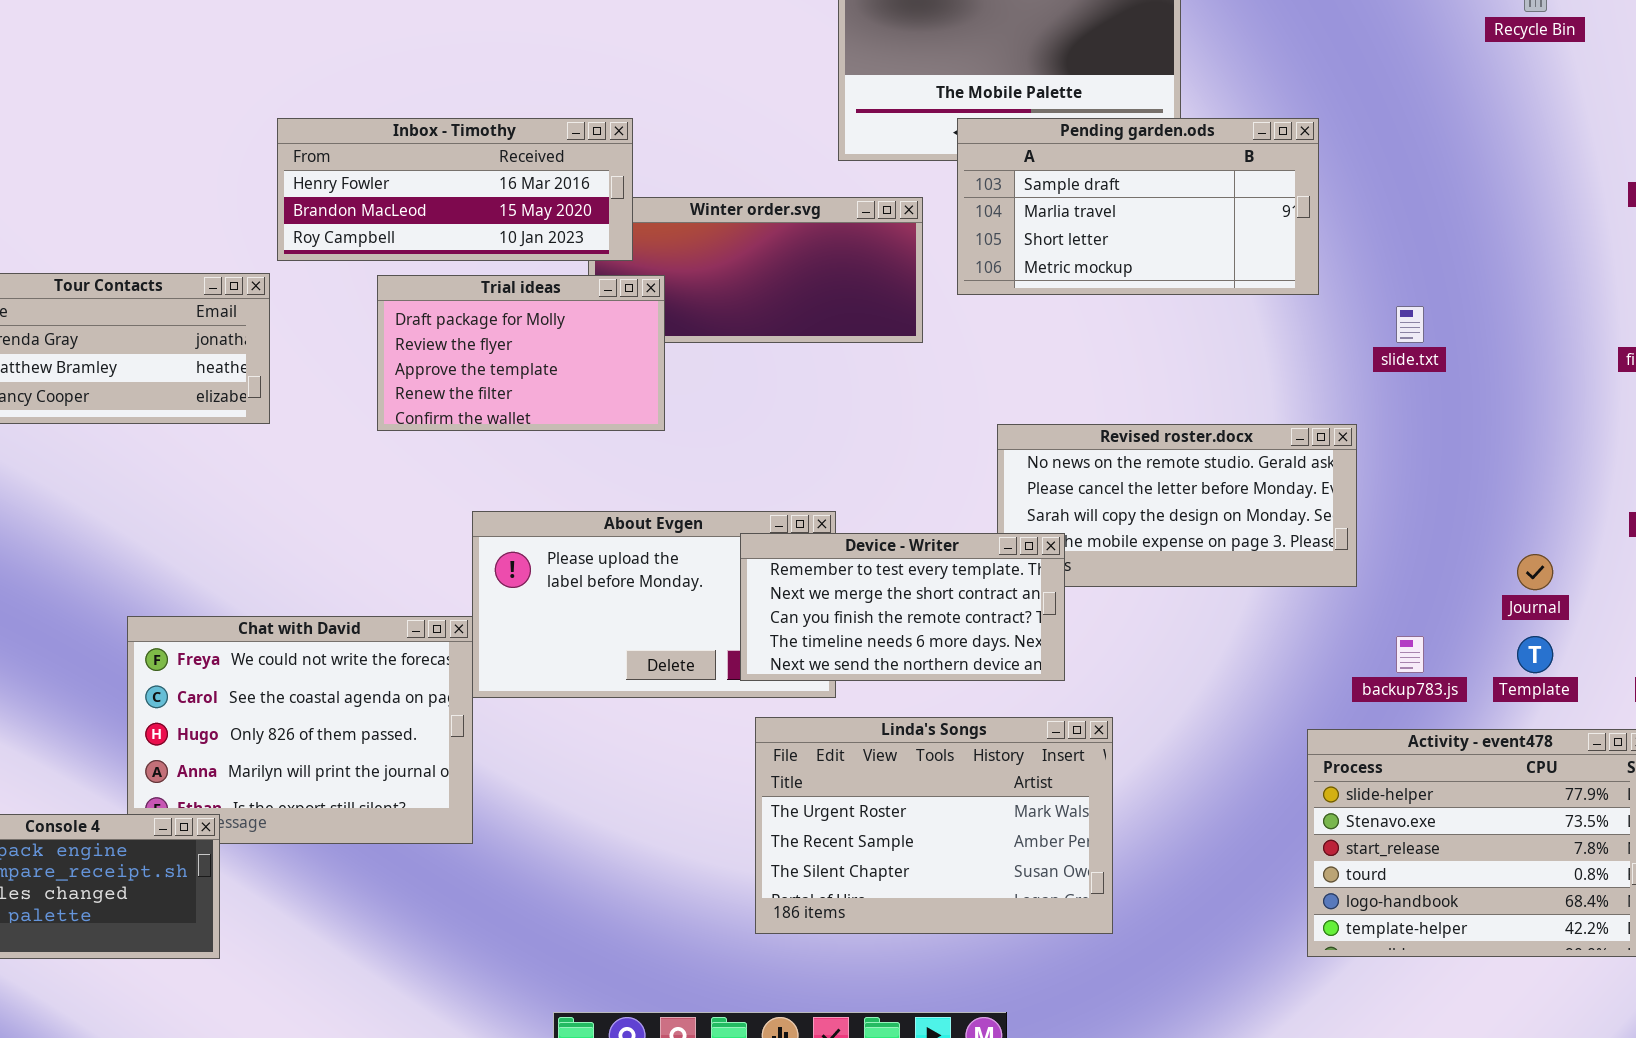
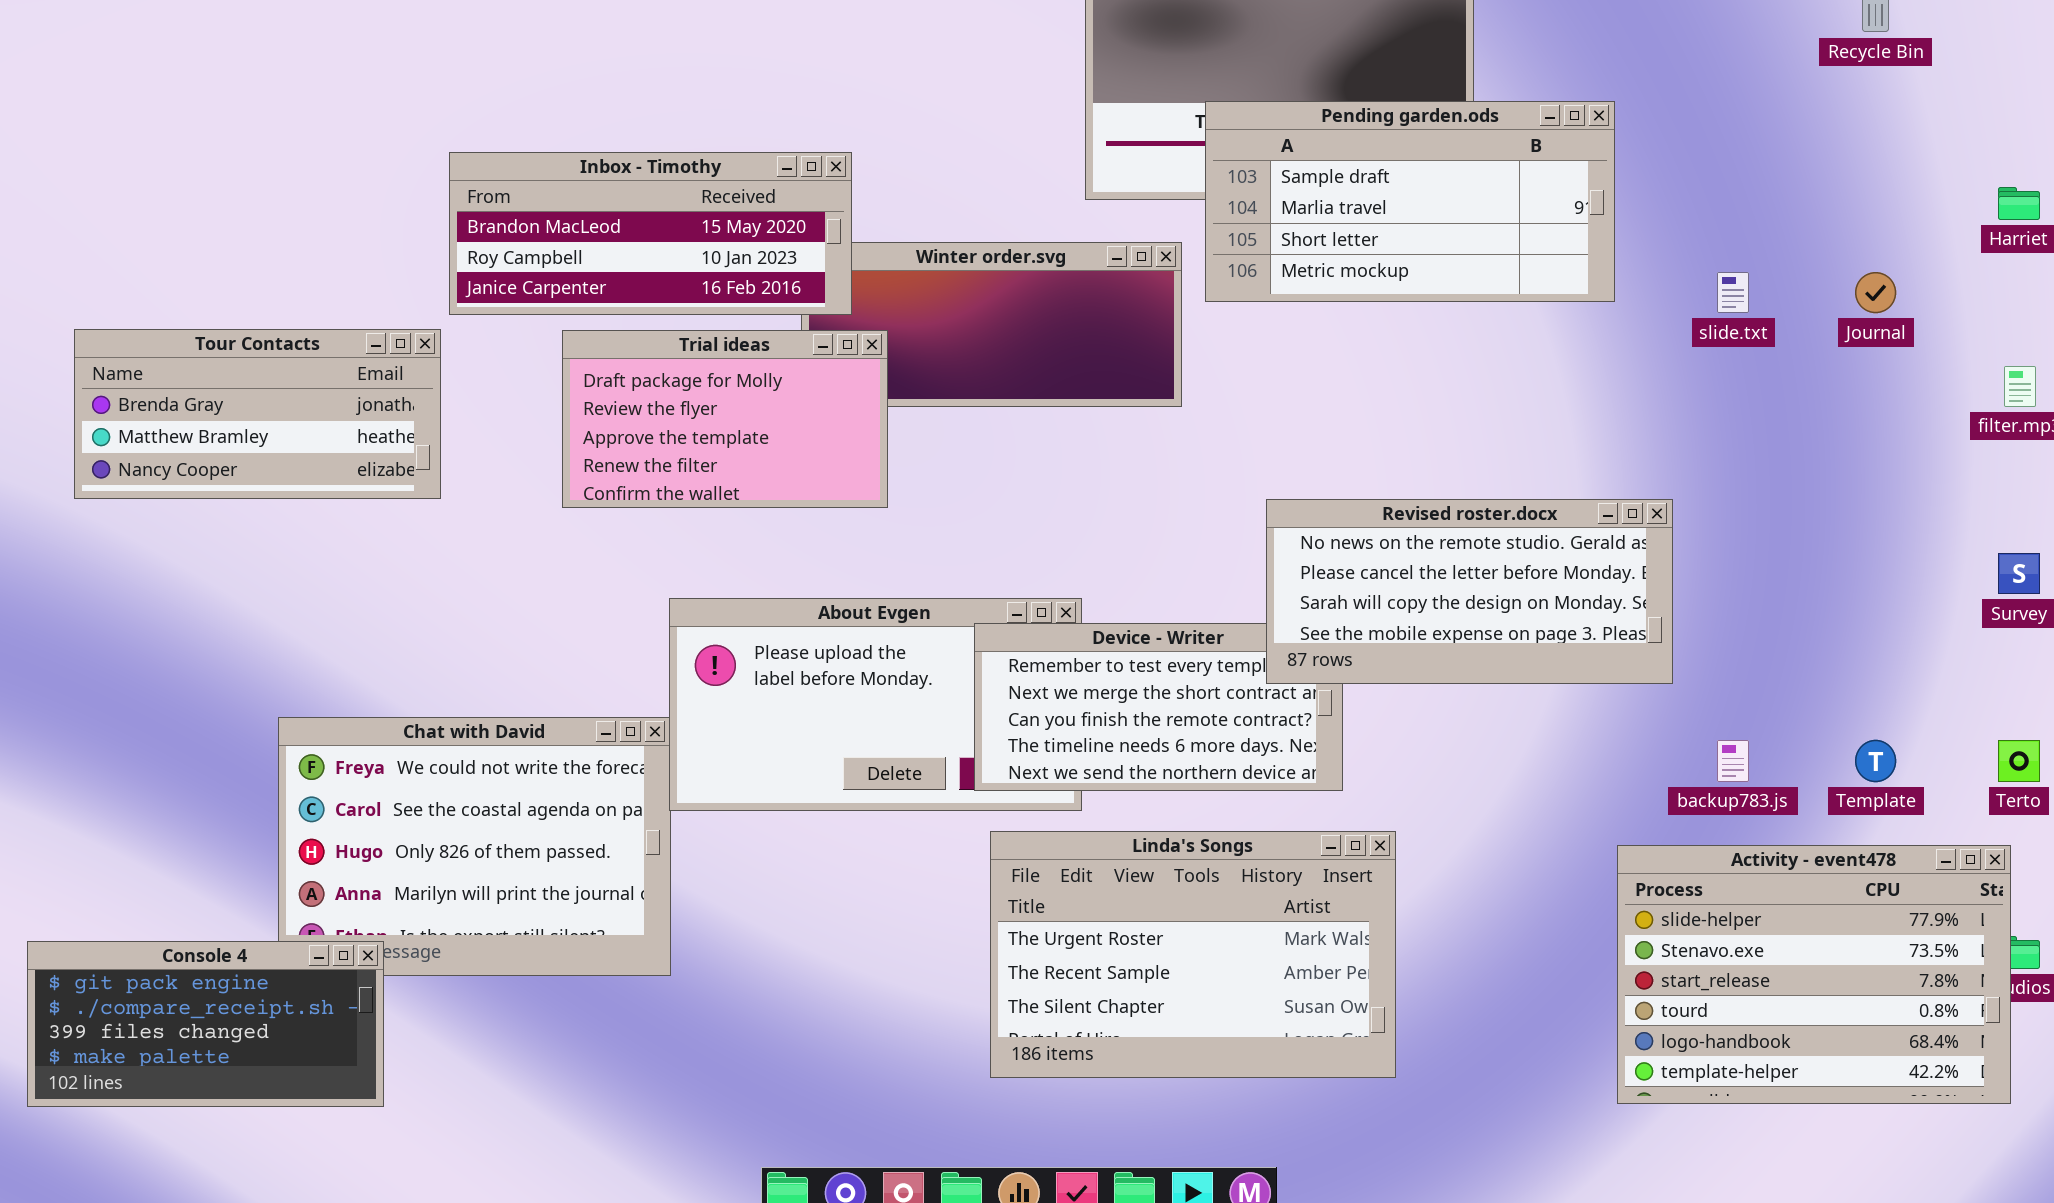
Inbox - Timothy: [277,118,633,261] -> [449,152,852,315], scrolled down 1 row
Pending garden.ods: [957,118,1319,295] -> [1205,101,1615,302], moved
slide.txt: [1396,306,1424,343] -> [1717,272,1749,313], moved
Revised roster.docx: [997,424,1357,587] -> [1266,499,1673,684], raised
Journal: [1517,554,1553,590] -> [1855,272,1896,313], moved

